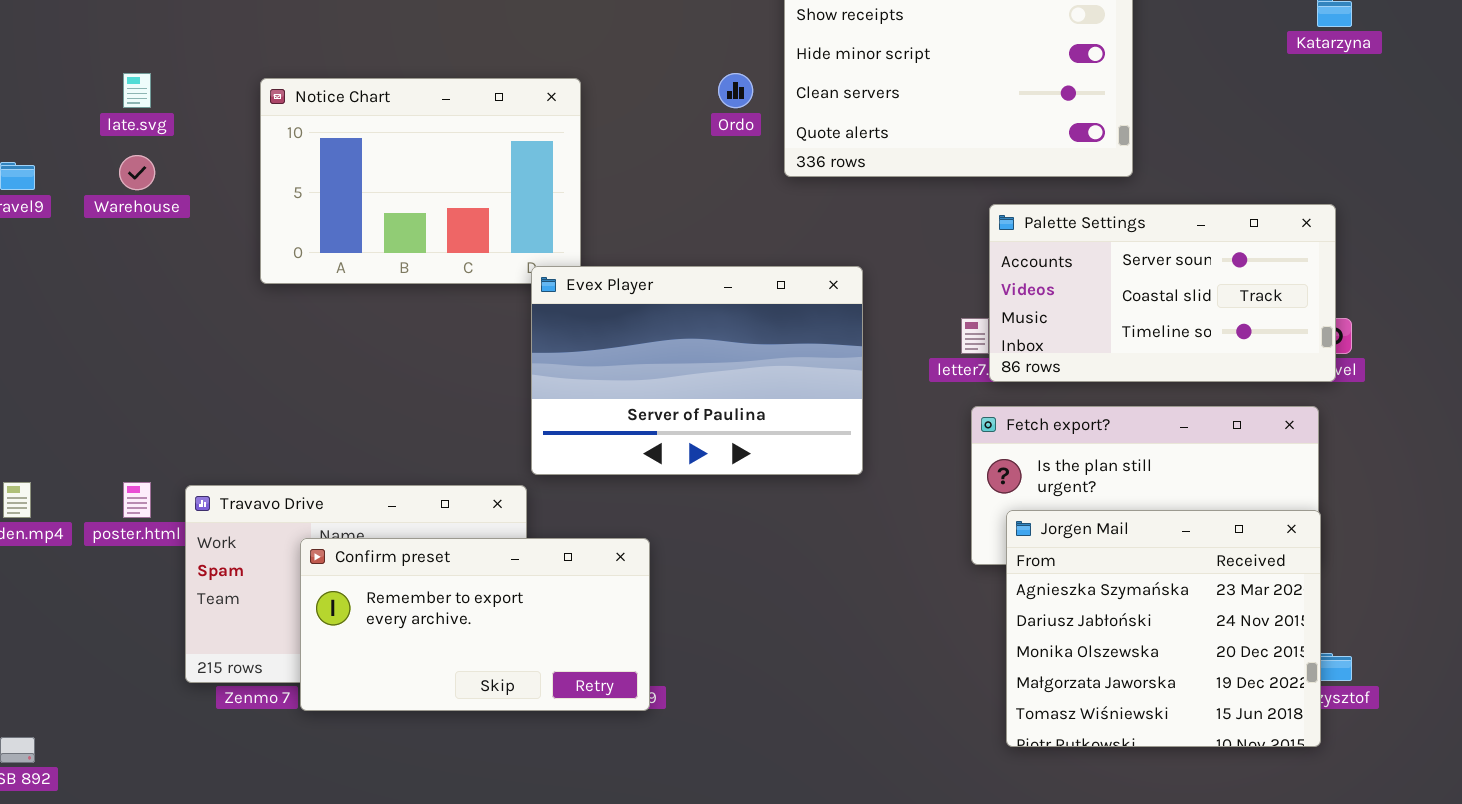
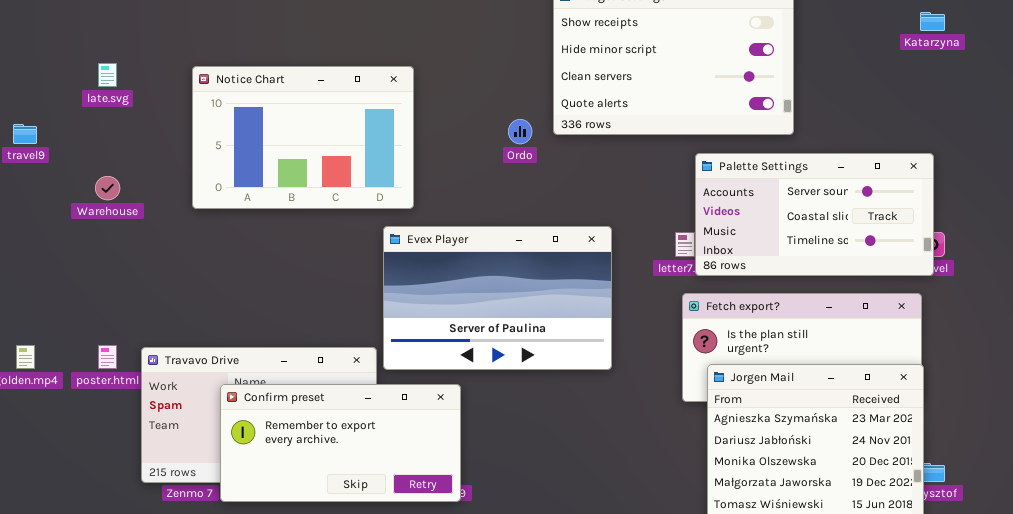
Ordo: [718,73,753,108] -> [508,119,532,144], moved
Warehouse: [119,155,155,190] -> [95,176,120,200], moved
Evex Player: [531,266,863,475] -> [383,226,612,370], moved

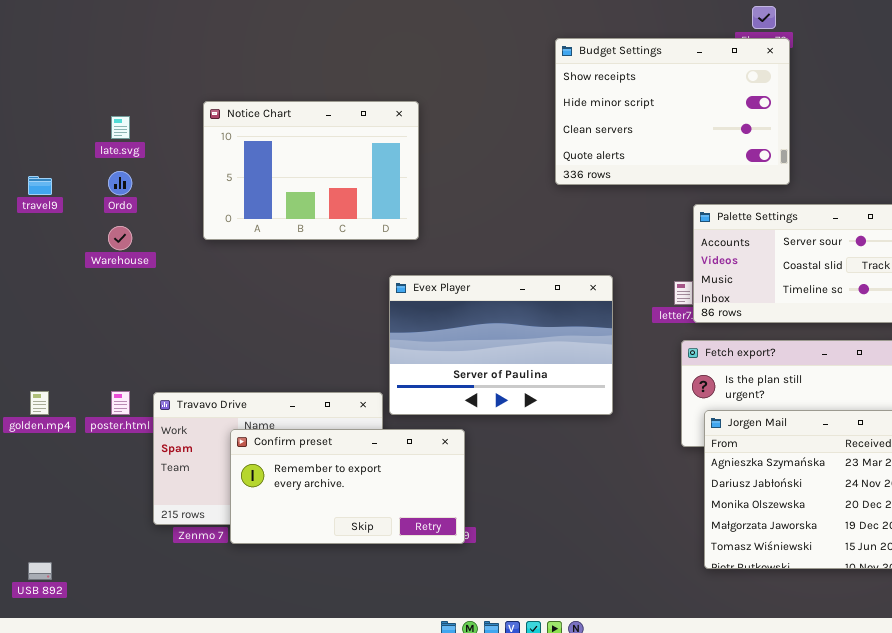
Notice Chart: [192,66,414,209] -> [203,101,419,240], moved
Ordo: [508,119,532,144] -> [108,171,132,195], moved

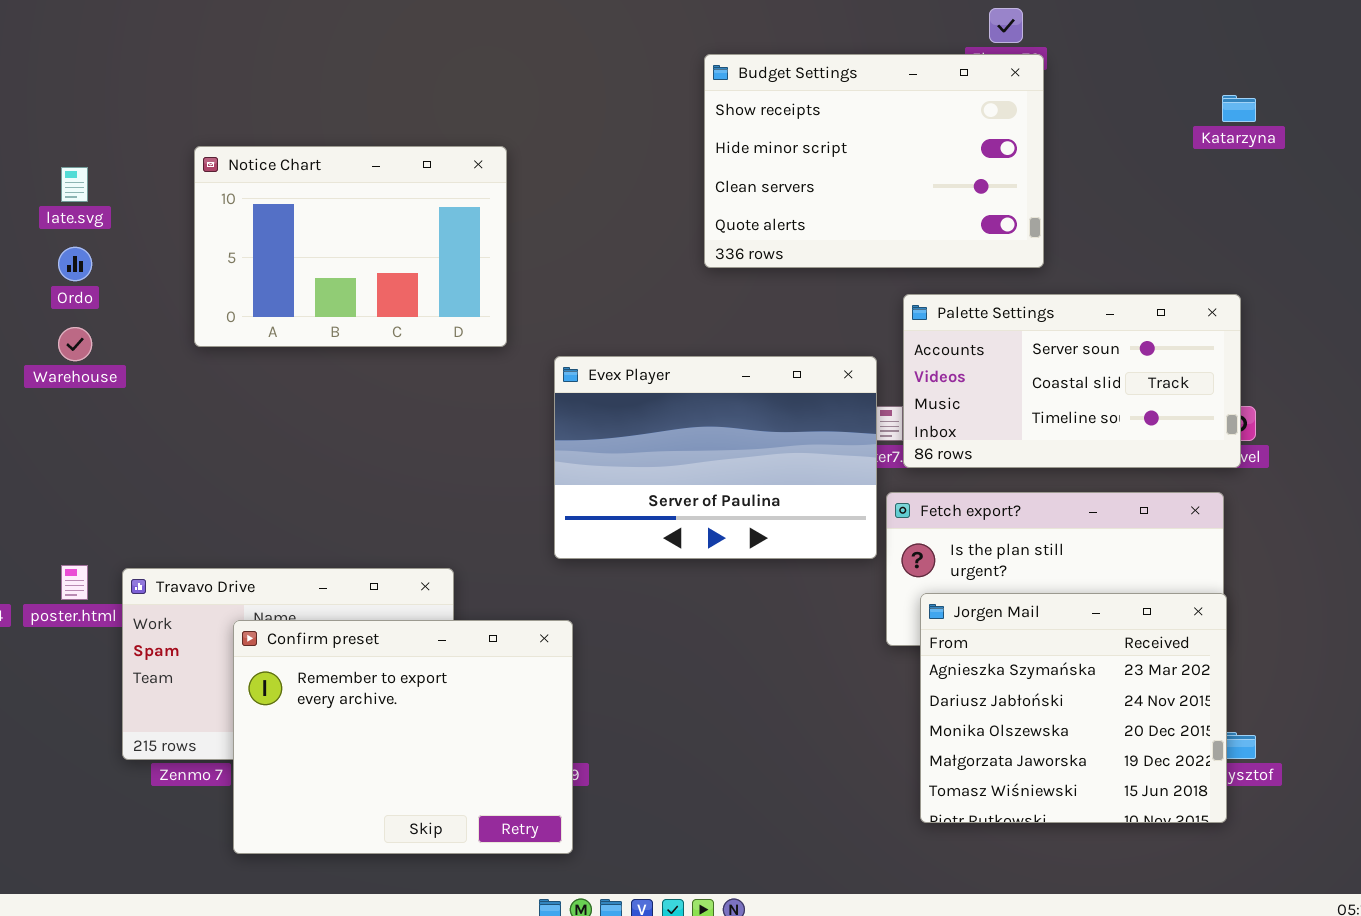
Evex Player: [389,275,613,415] -> [554,356,877,559], moved
Confirm preset: [230,429,465,544] -> [233,620,573,854], resized

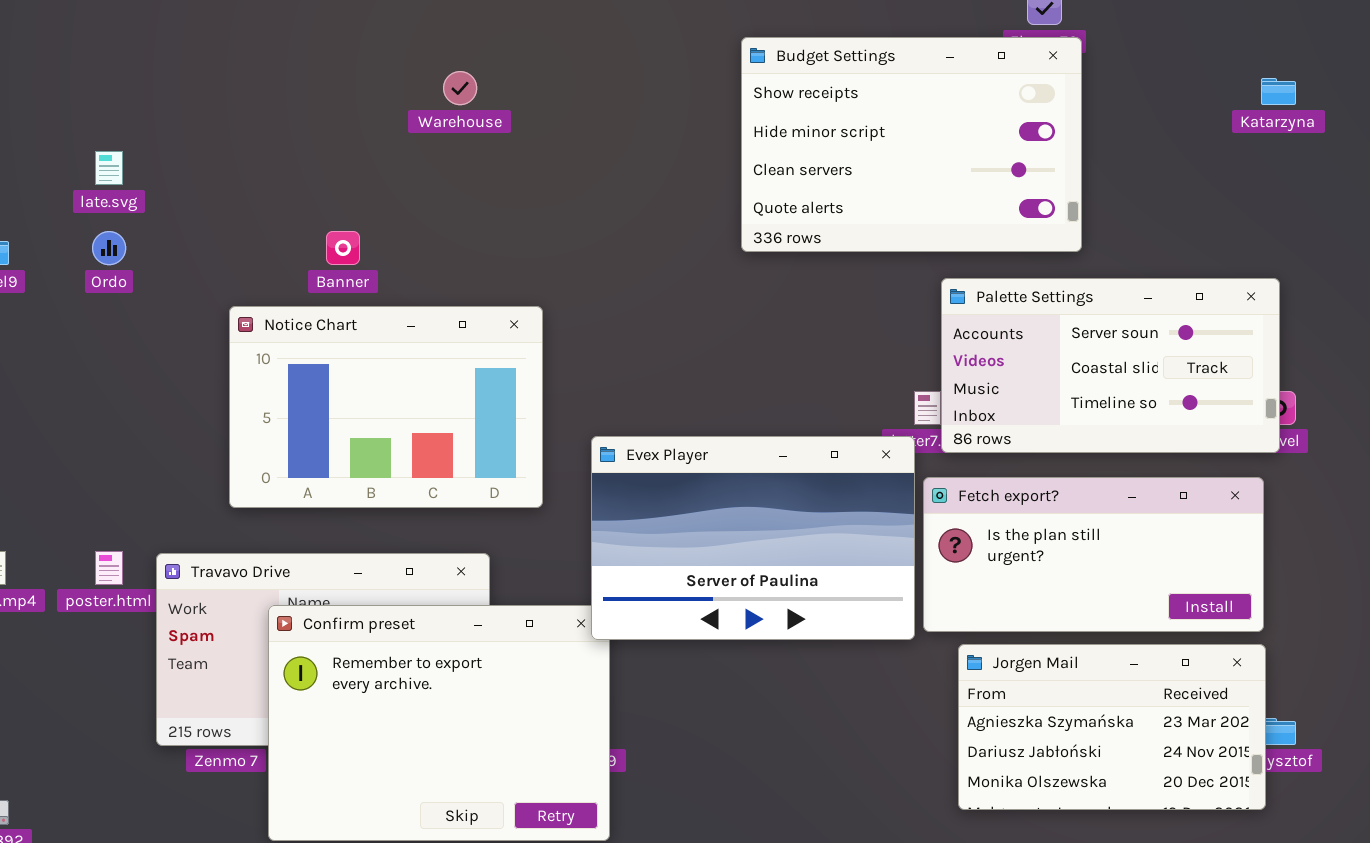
Notice Chart: [194,146,507,347] -> [229,306,543,508], moved
Warehouse: [58,327,92,361] -> [443,71,477,105], moved
Evex Player: [554,356,877,559] -> [591,436,915,640], moved
Jorgen Mail: [920,593,1227,823] -> [958,644,1266,810], resized

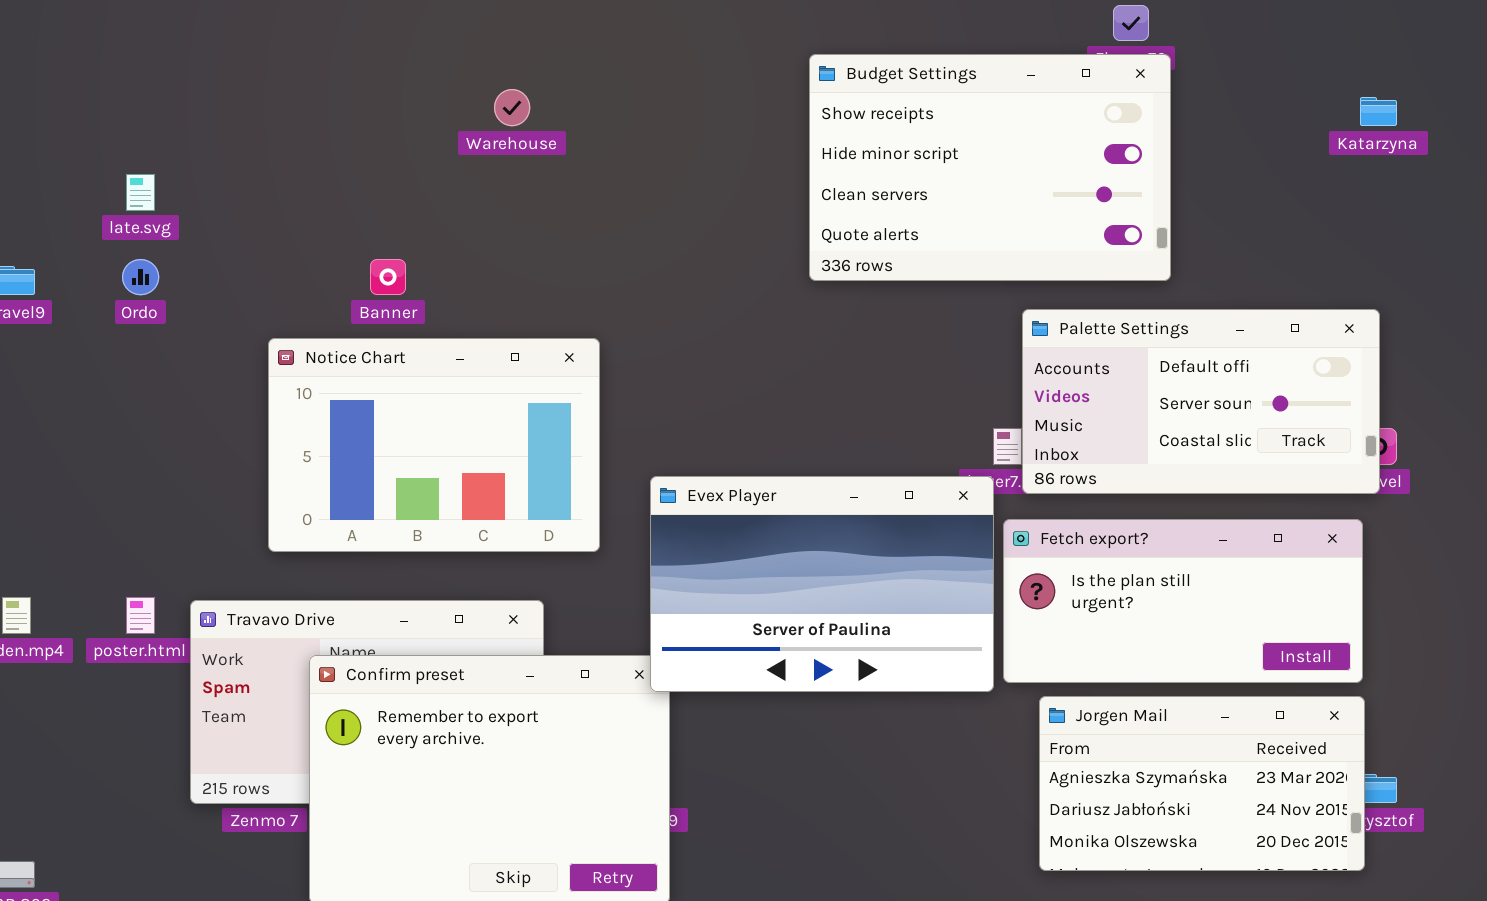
Palette Settings: [941,278,1280,453] -> [1022,309,1380,494], scrolled up 1 row

